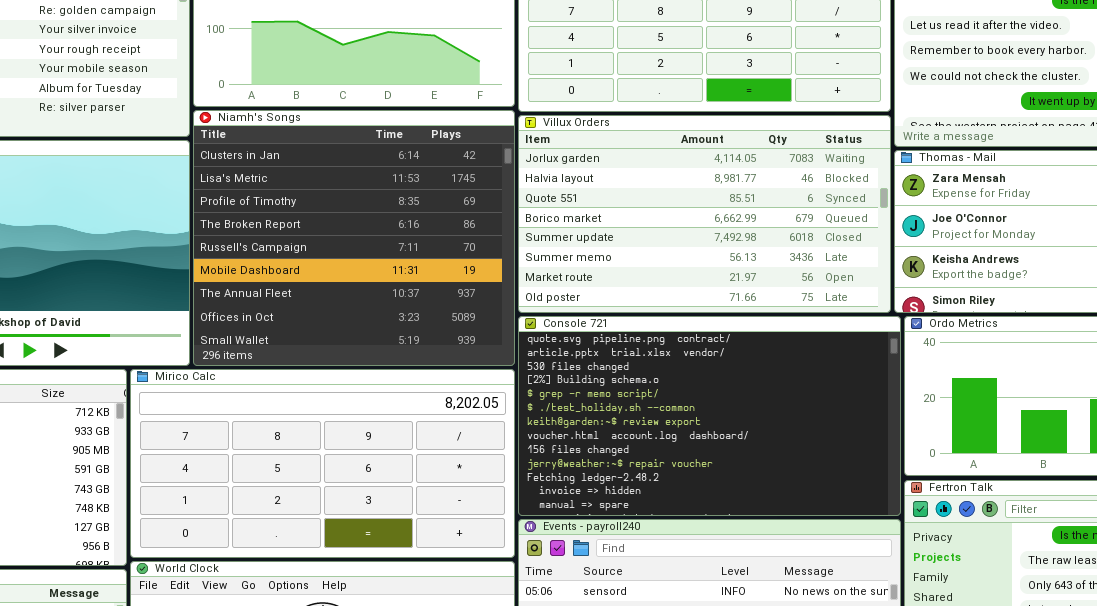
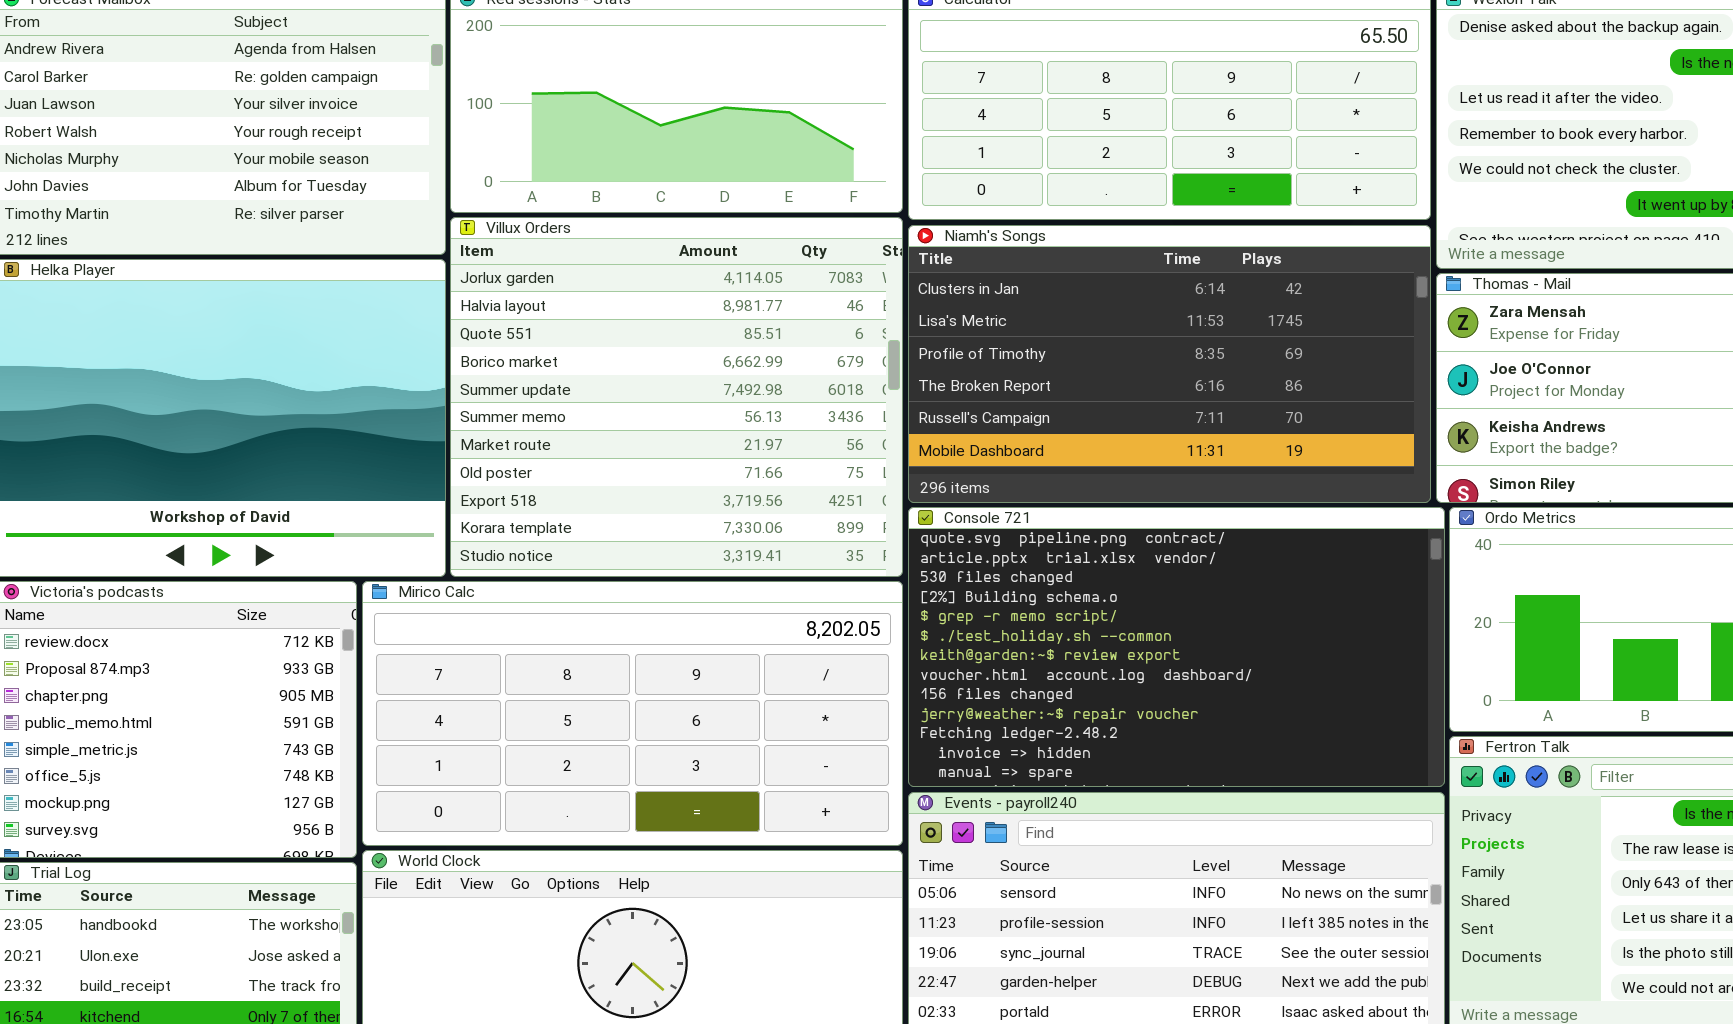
Niamh's Songs: [193,110,515,366] -> [908,225,1431,503], moved, resized
Villux Orders: [518,115,891,313] -> [450,217,903,577], moved, resized

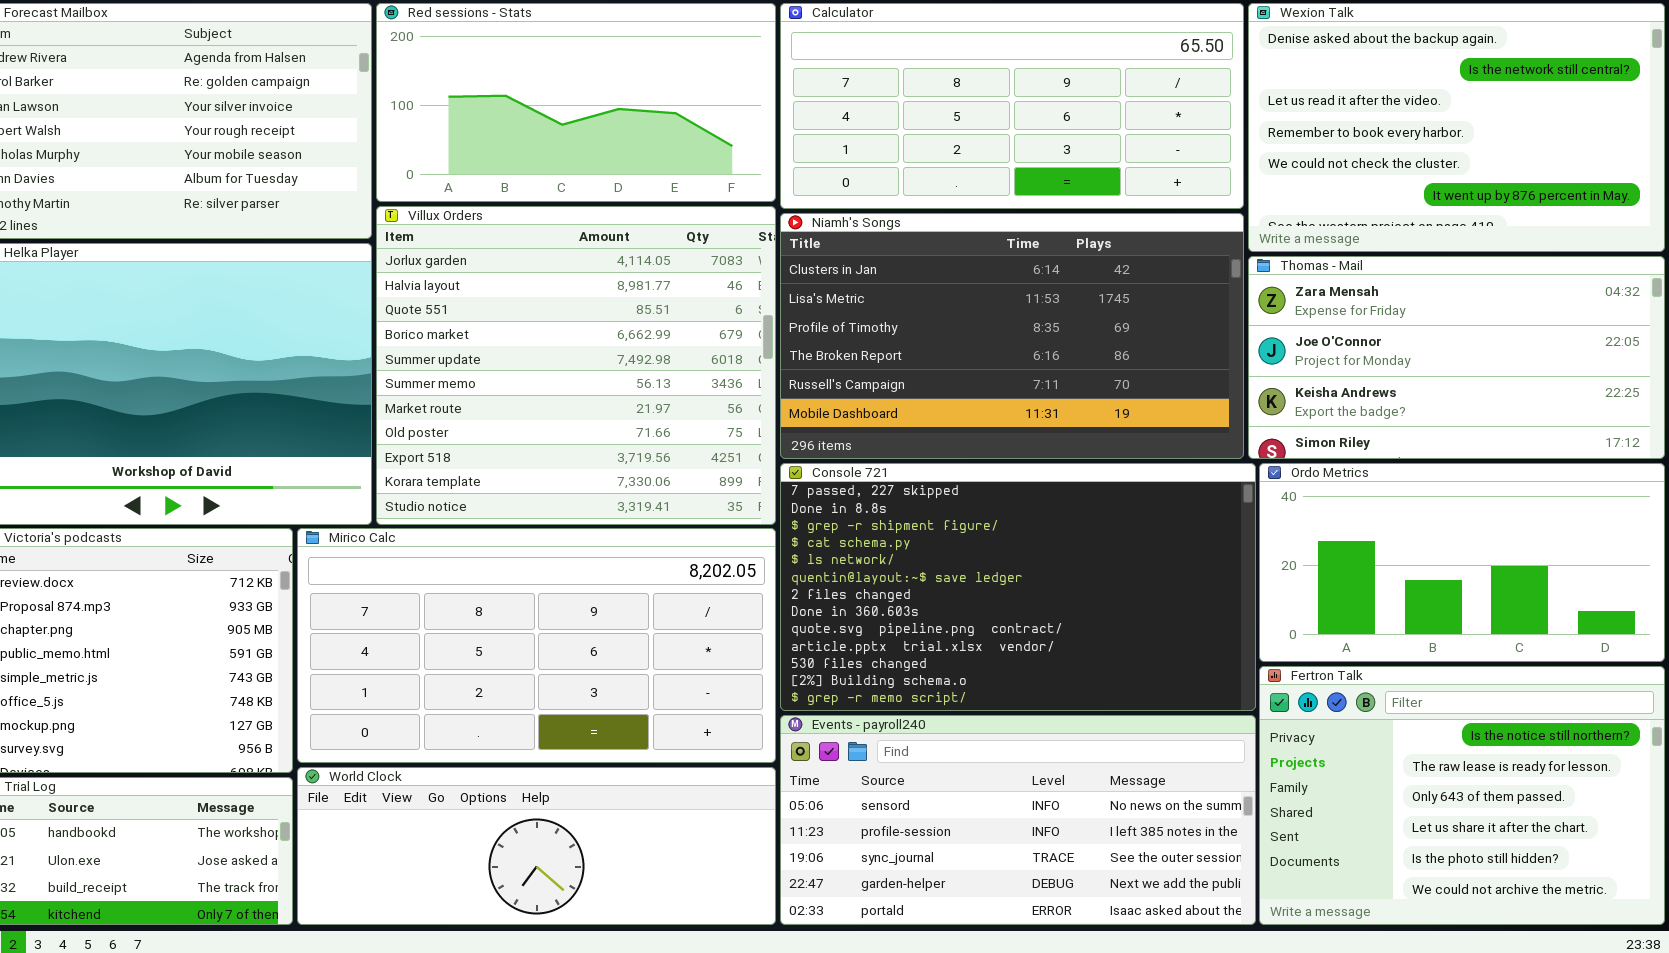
Console 721: [908,507,1445,787] -> [780,463,1256,711], scrolled up 8 rows

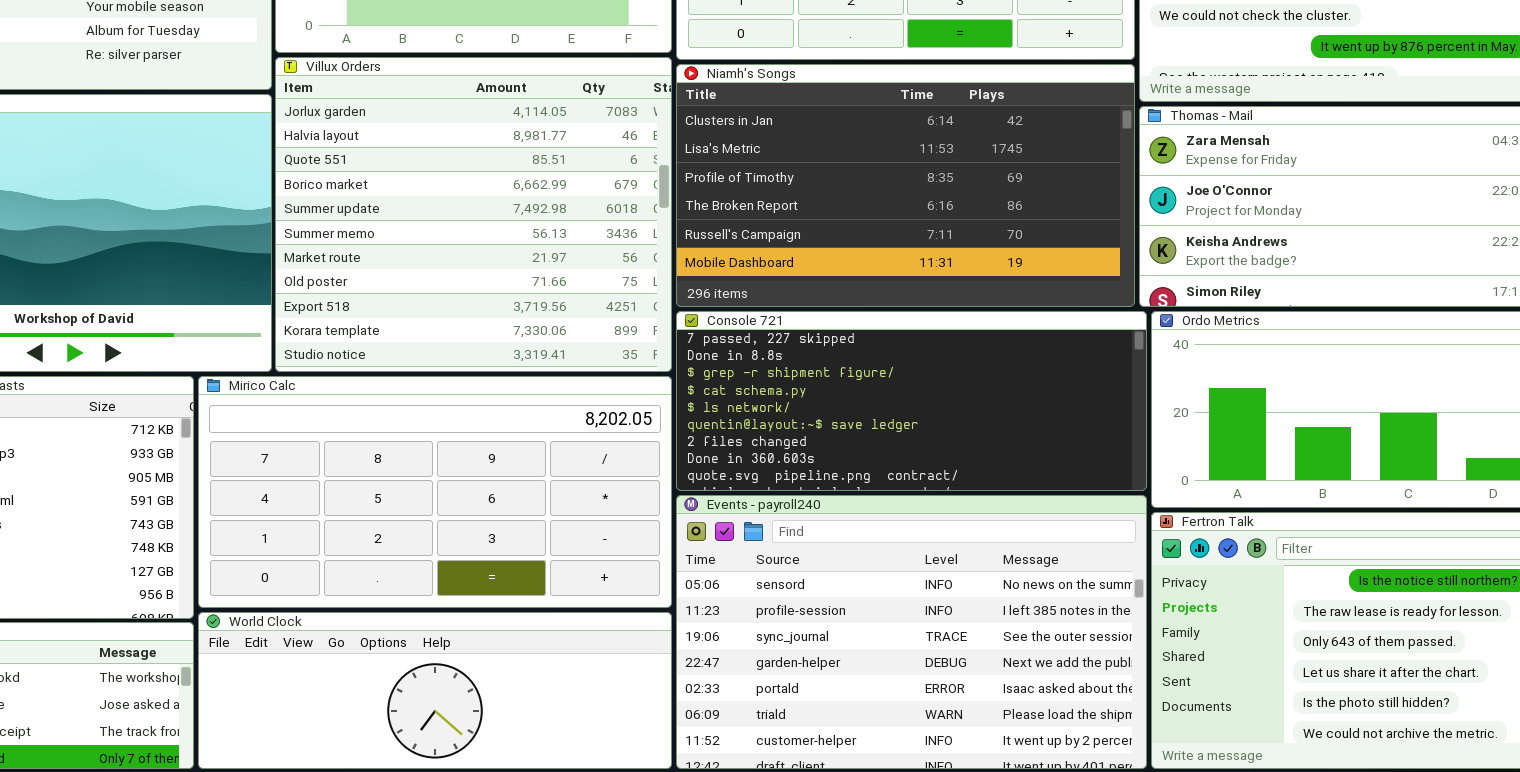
Console 721: [780,463,1256,711] -> [676,311,1147,491], resized
Events - payroll240: [780,715,1256,925] -> [676,495,1147,769], resized

